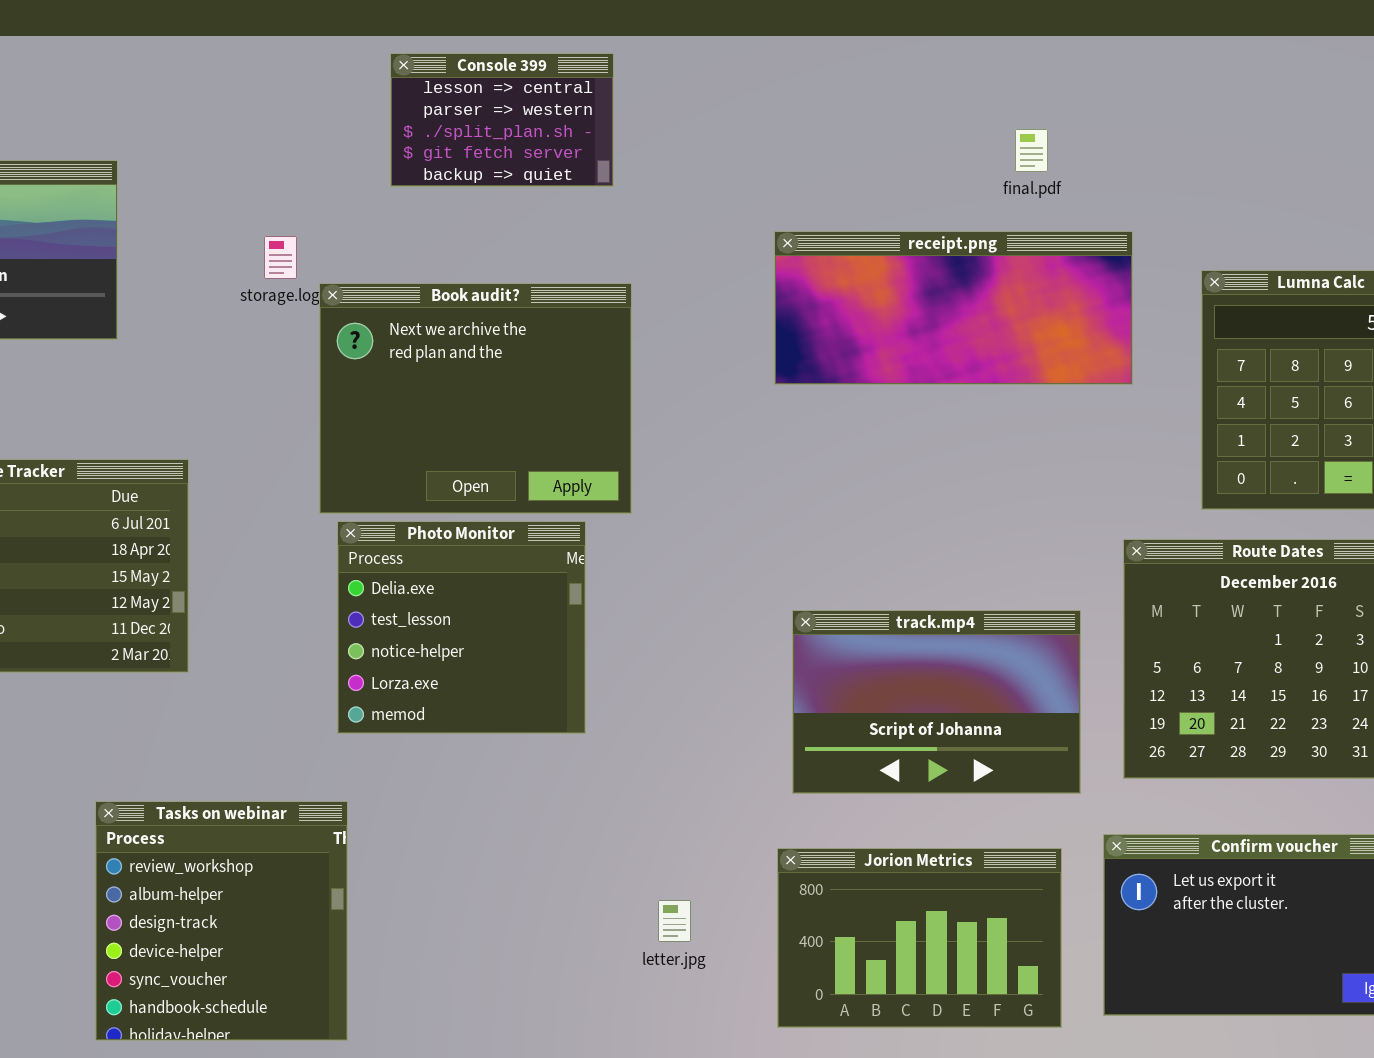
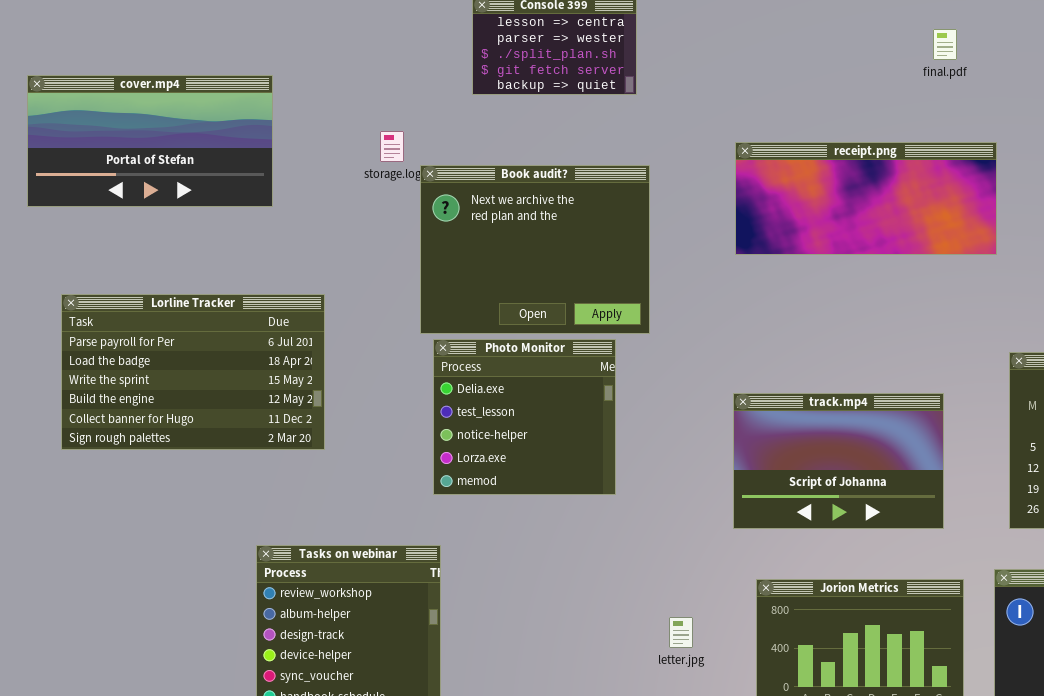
final.pdf: [1015,129,1048,172] -> [933,29,957,60], moved
receipt.png: [774,231,1133,385] -> [735,142,997,255], moved
track.mp4: [792,610,1081,794] -> [733,393,944,529], moved

